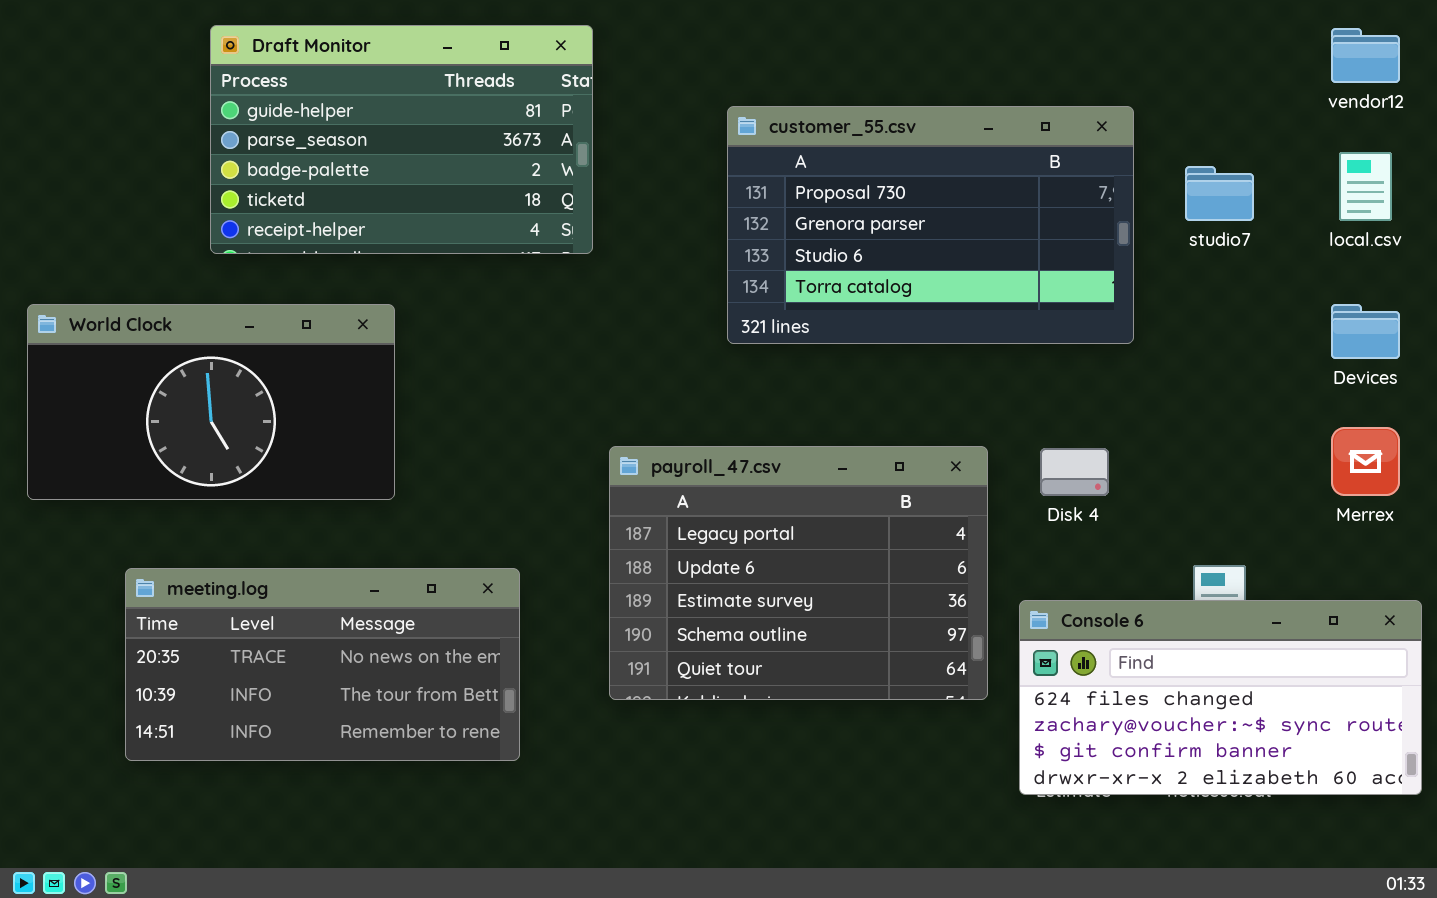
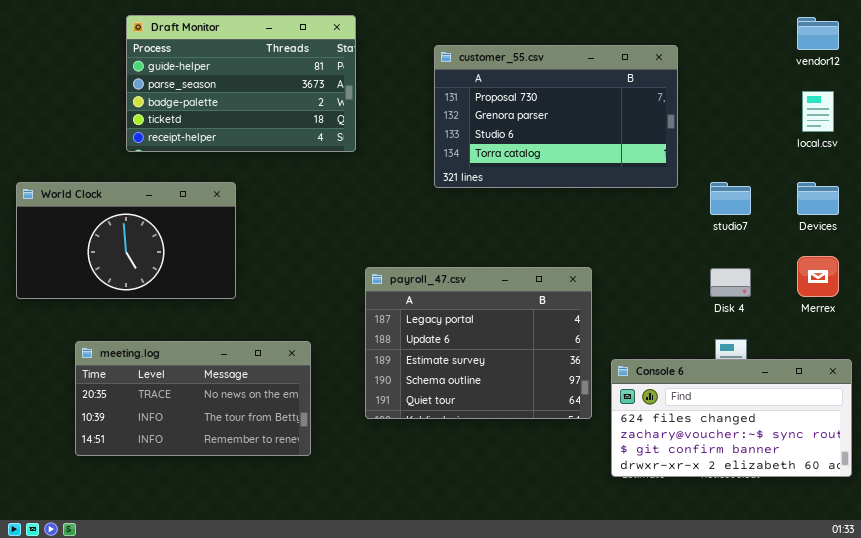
customer_55.csv: [727,106,1134,344] -> [434,45,678,188], moved
studio7: [1185,166,1254,221] -> [710,182,751,215], moved
Disk 4: [1040,448,1109,496] -> [710,268,751,297], moved

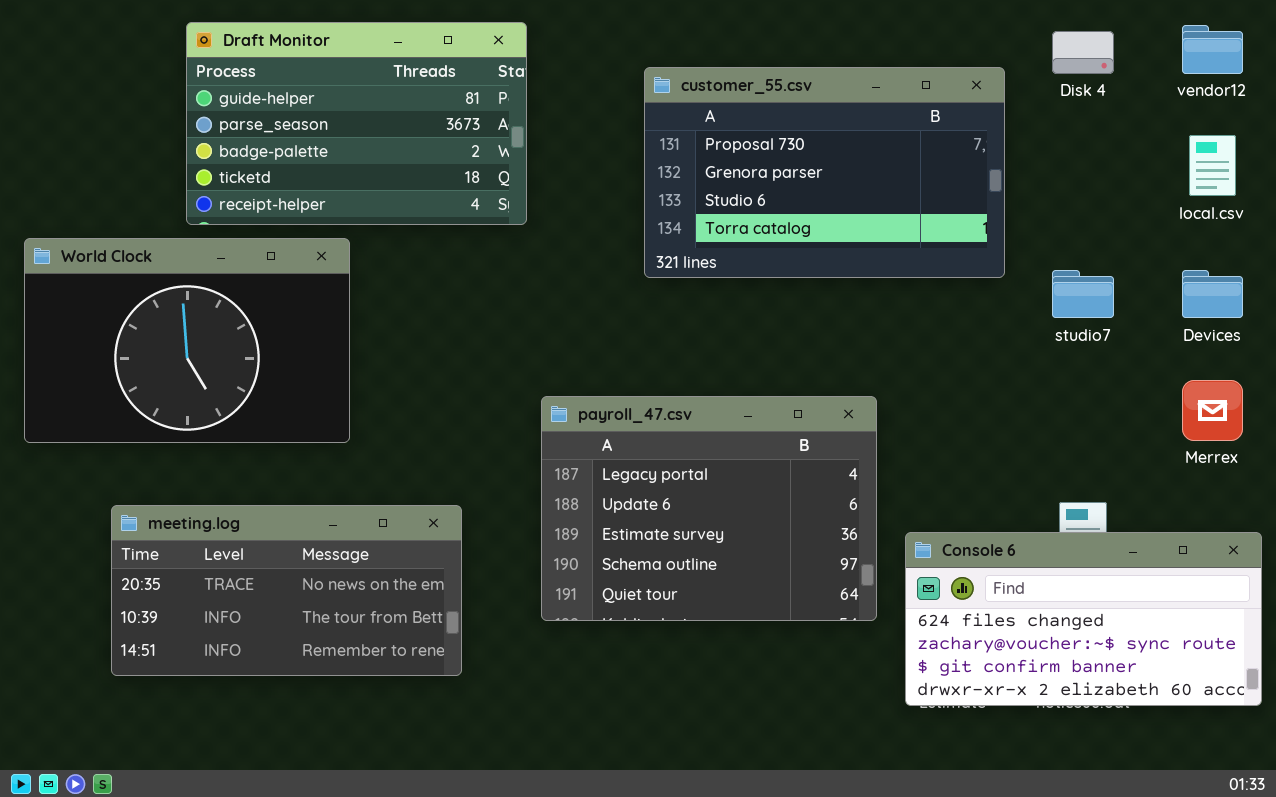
World Clock: [16,182,236,299] -> [24,238,350,443], resized
Disk 4: [710,268,751,297] -> [1052,31,1114,74], moved

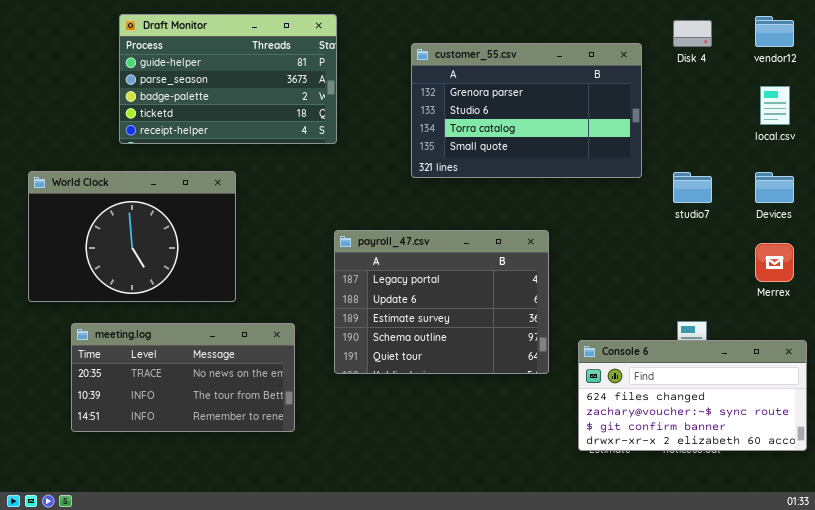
customer_55.csv: [644,67,1005,278] -> [411,43,642,178], scrolled down 1 row
World Clock: [24,238,350,443] -> [28,171,236,302], moved
payroll_47.csv: [541,396,877,621] -> [334,230,549,374], moved

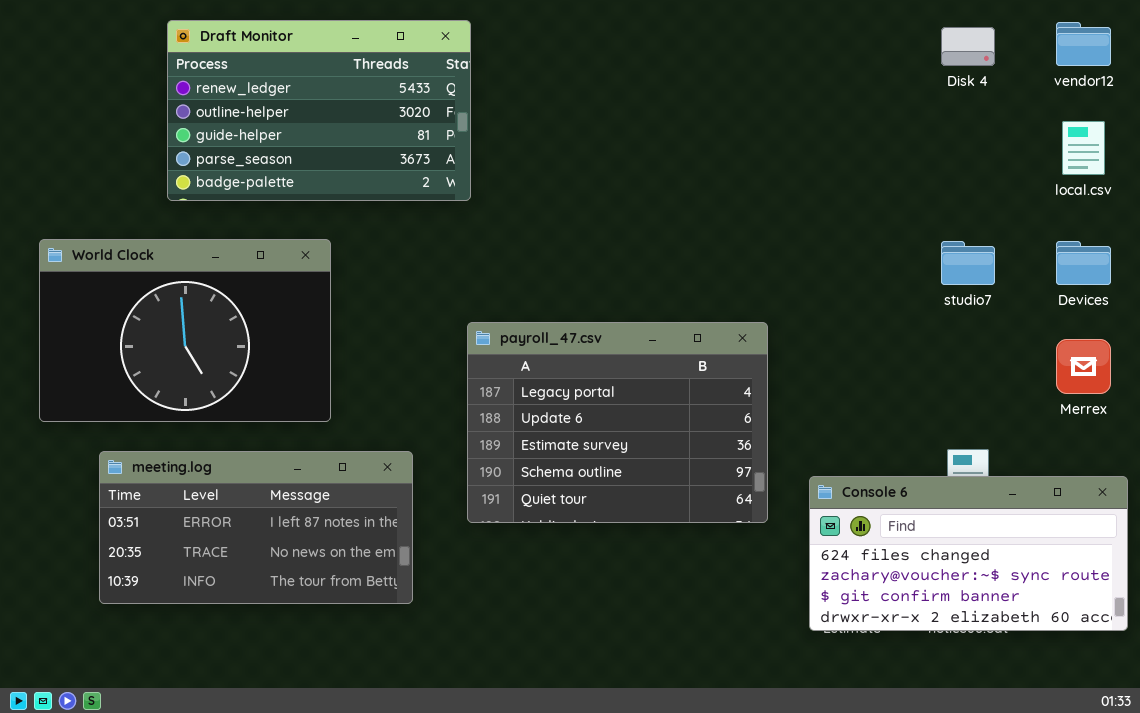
Draft Monitor: [119,14,337,144] -> [167,20,471,201], scrolled up 2 rows
customer_55.csv: [411,43,642,178] -> none, closed
meeting.log: [71,323,295,432] -> [99,451,413,604], scrolled up 1 row

